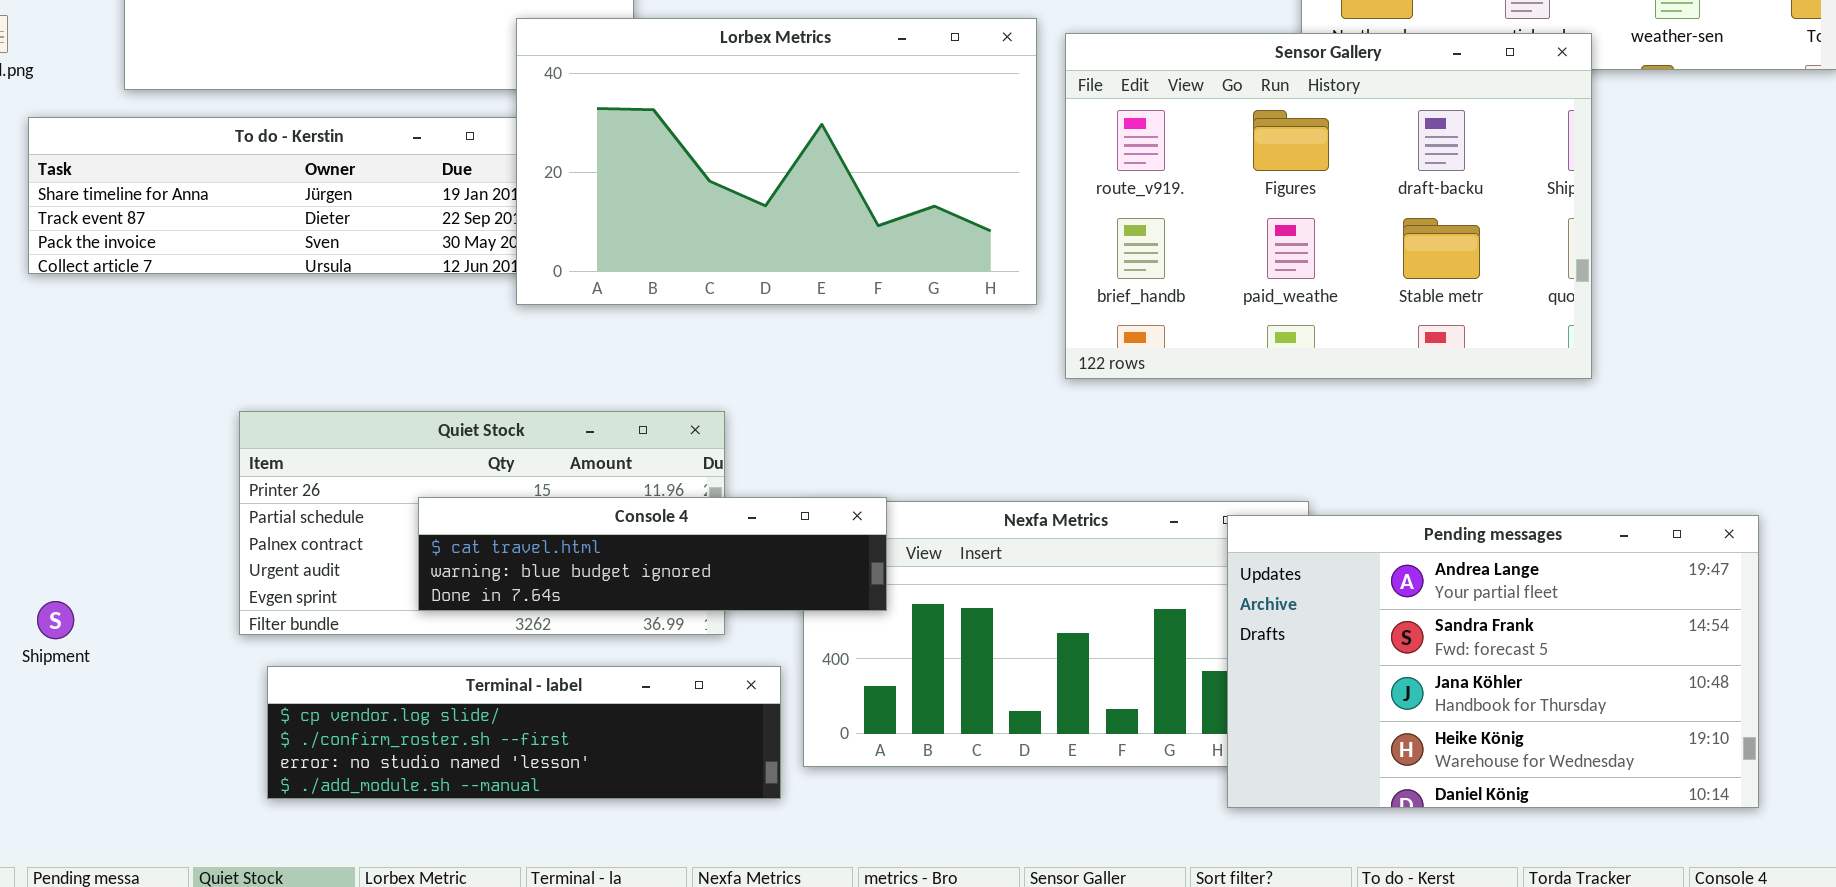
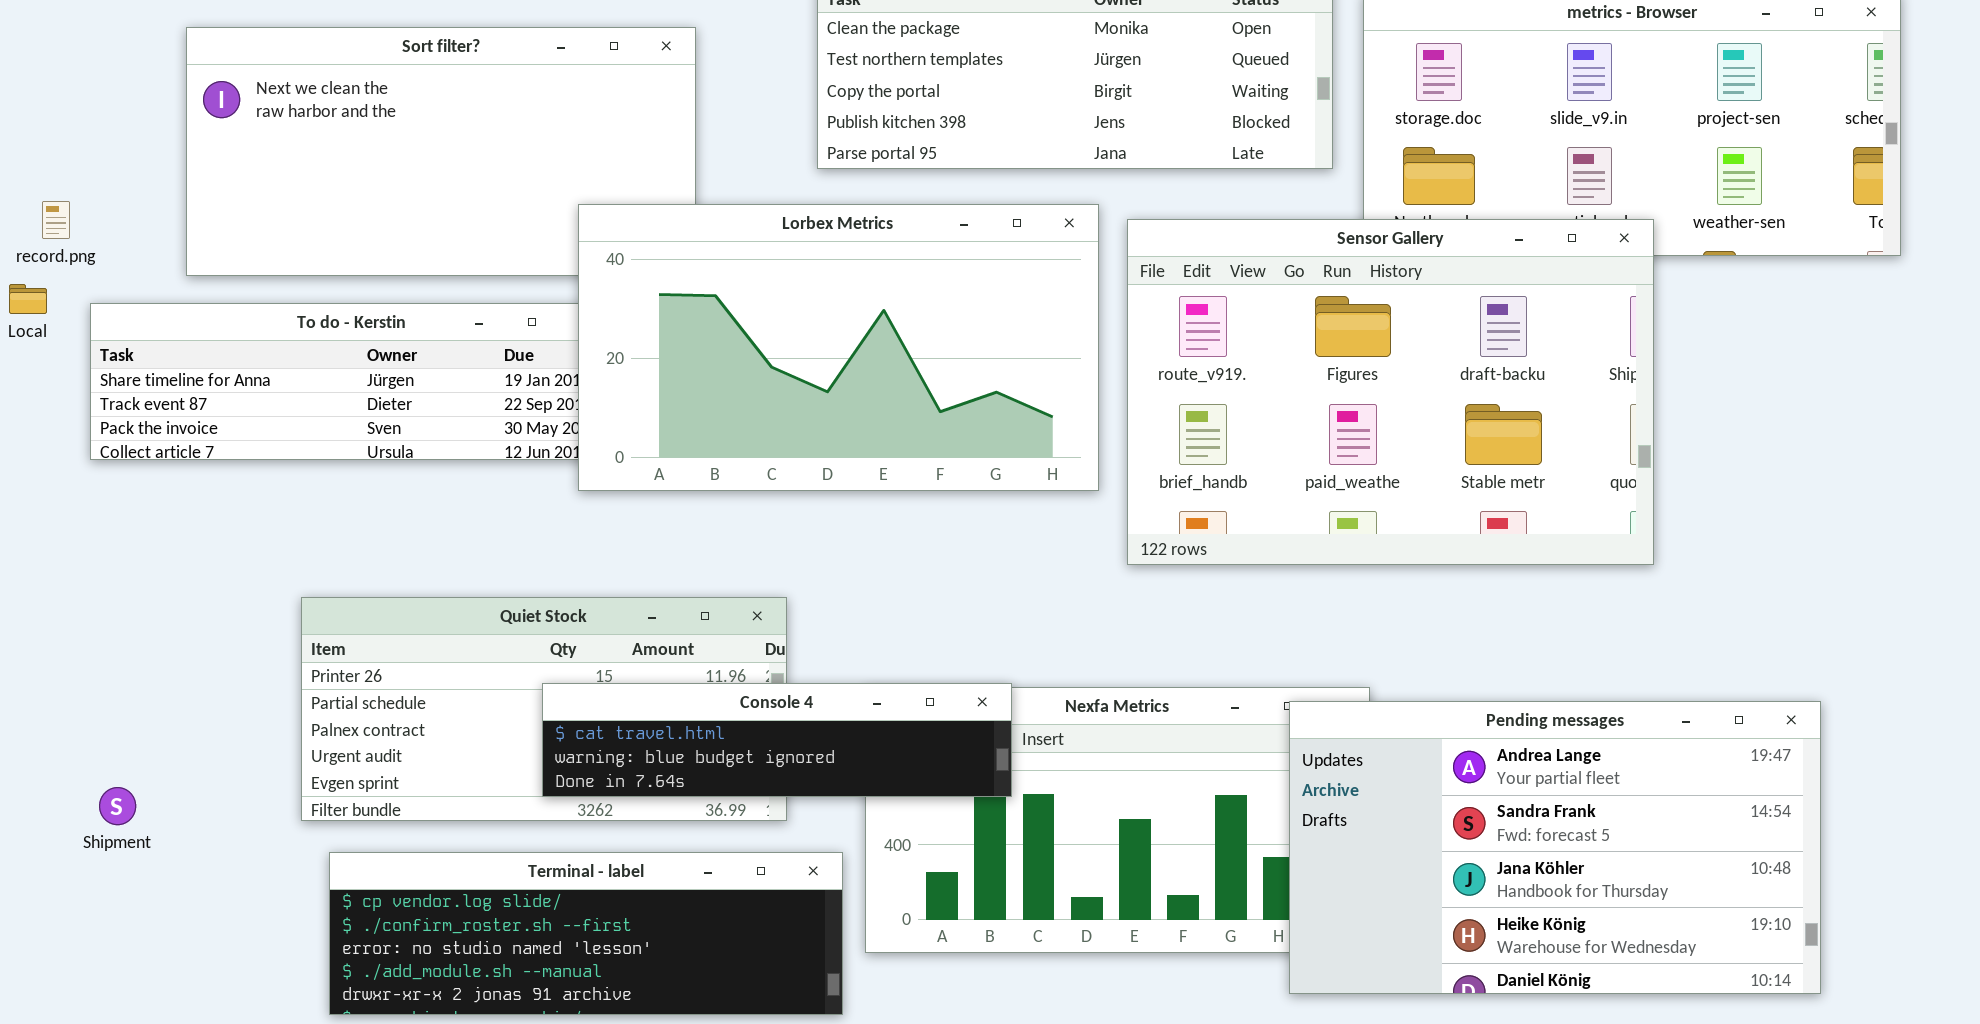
Console 4: [418,497,887,611] -> [542,683,1012,797], moved
Terminal - label: [267,666,781,799] -> [329,852,843,1015], resized

